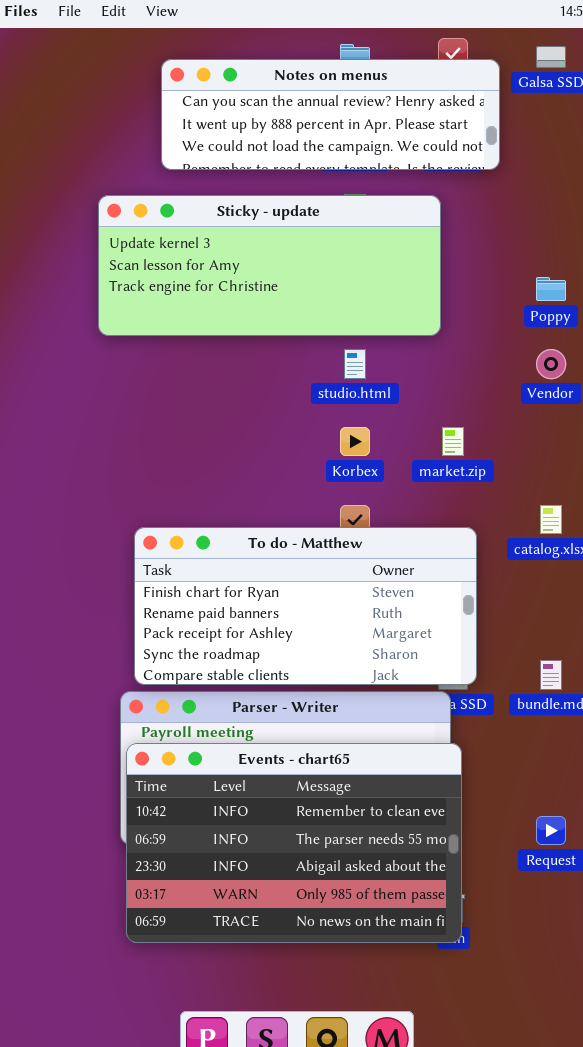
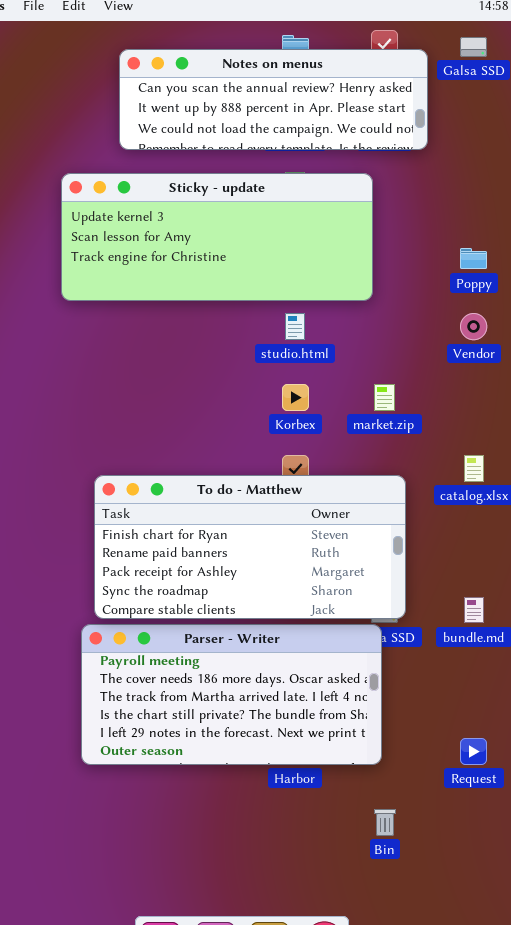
Events - chart65: [126,743,462,943] -> none, closed

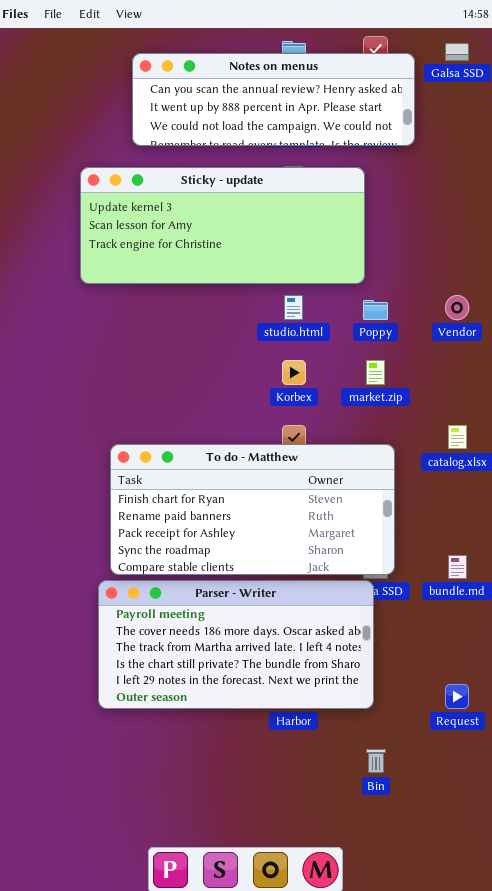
Poppy: [460,248,487,269] -> [363,300,388,320], moved

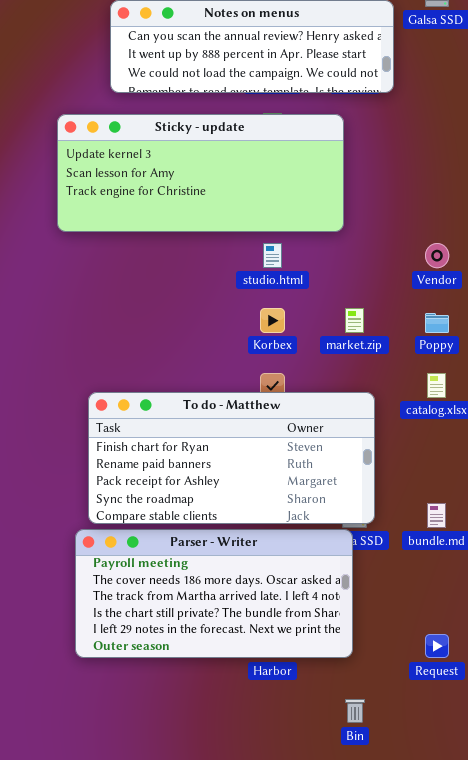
Poppy: [363,300,388,320] -> [425,313,449,333], moved

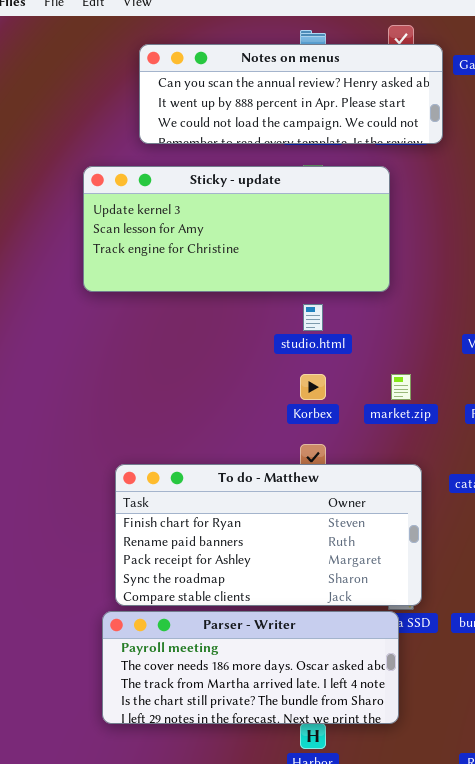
Parser - Writer: [75,529,353,658] -> [102,611,399,724], resized

